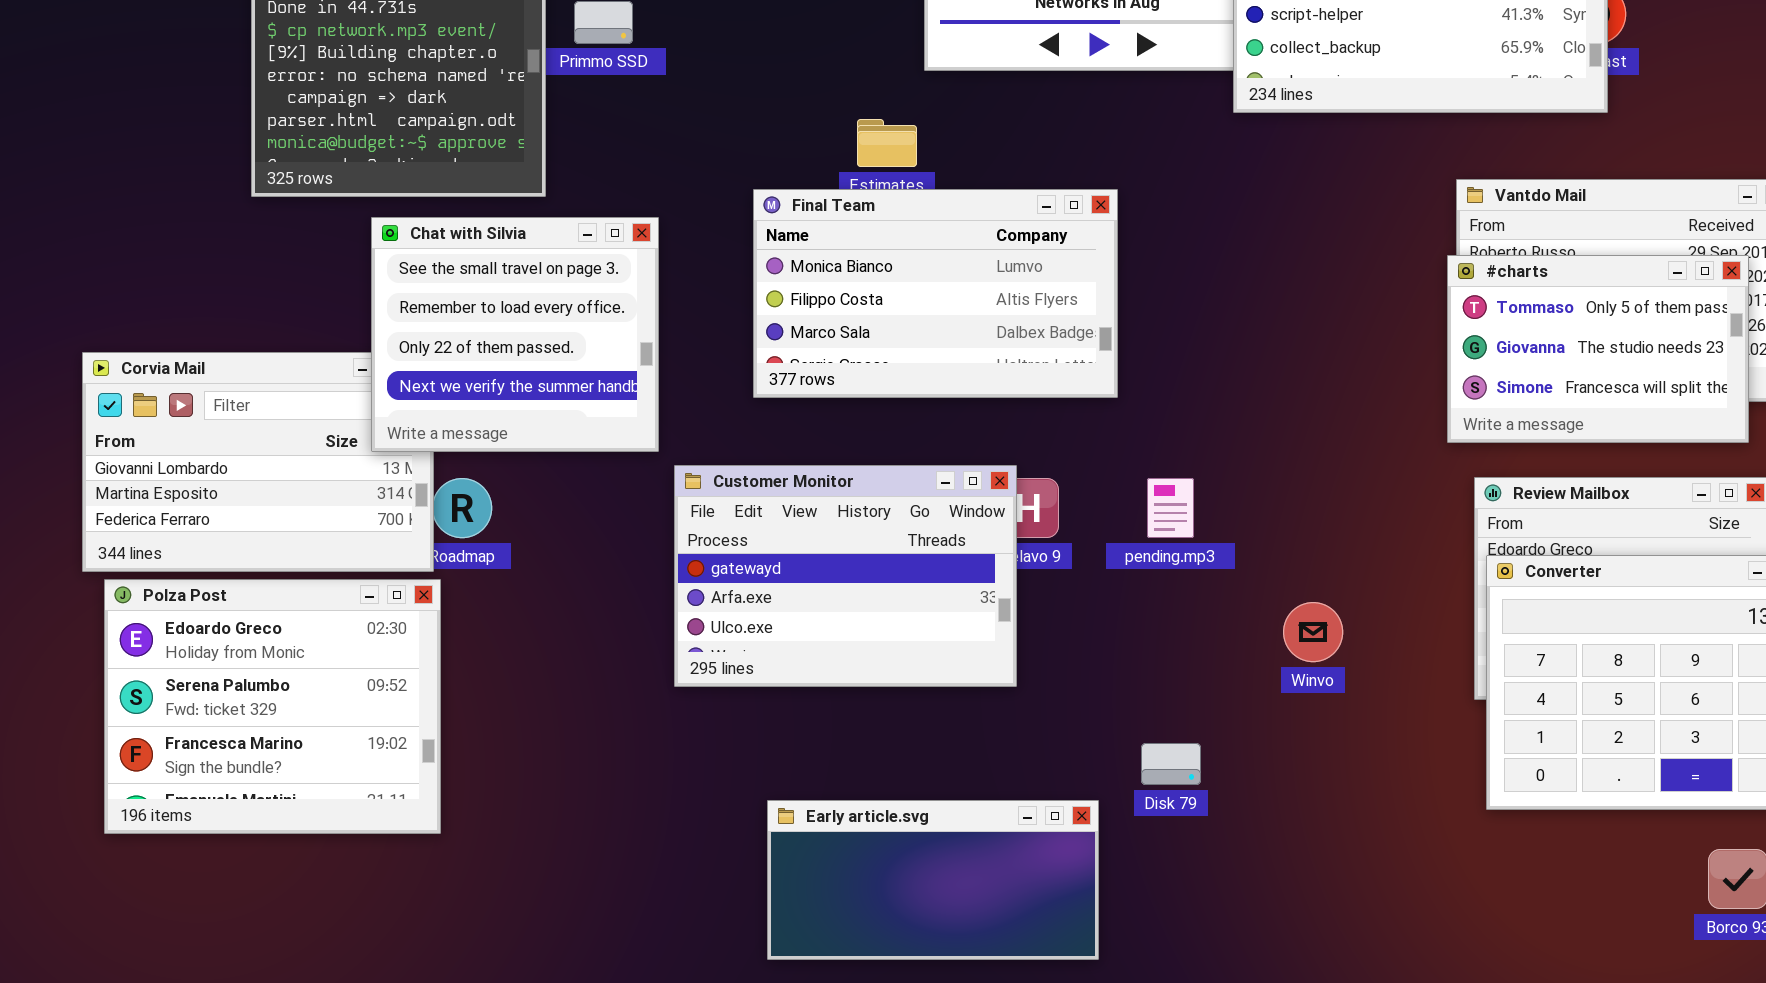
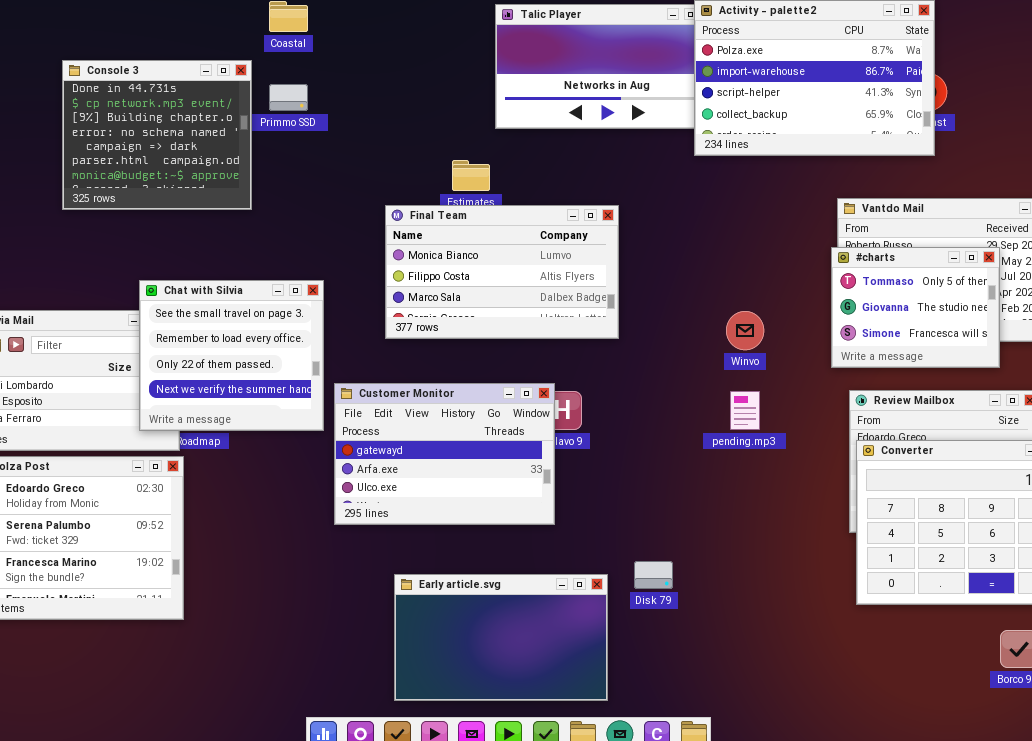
Chat with Silvia: [371,217,659,452] -> [139,280,324,431], moved
#charts: [1447,255,1749,443] -> [831,247,1000,368], resized
pending.mp3: [1147,478,1194,538] -> [730,391,760,430], moved
Winvo: [1283,602,1343,662] -> [726,311,764,350], moved
Early article.svg: [767,800,1099,960] -> [394,574,608,701], resized

